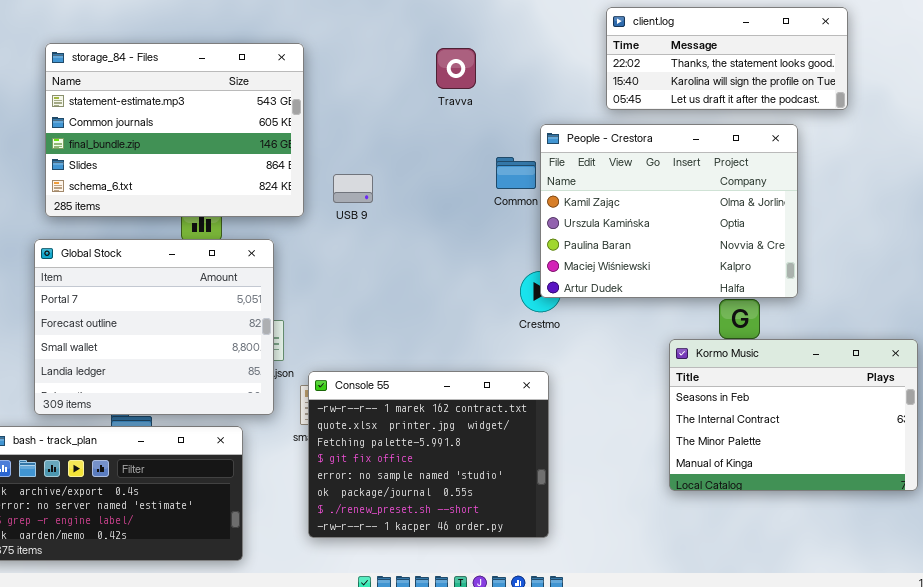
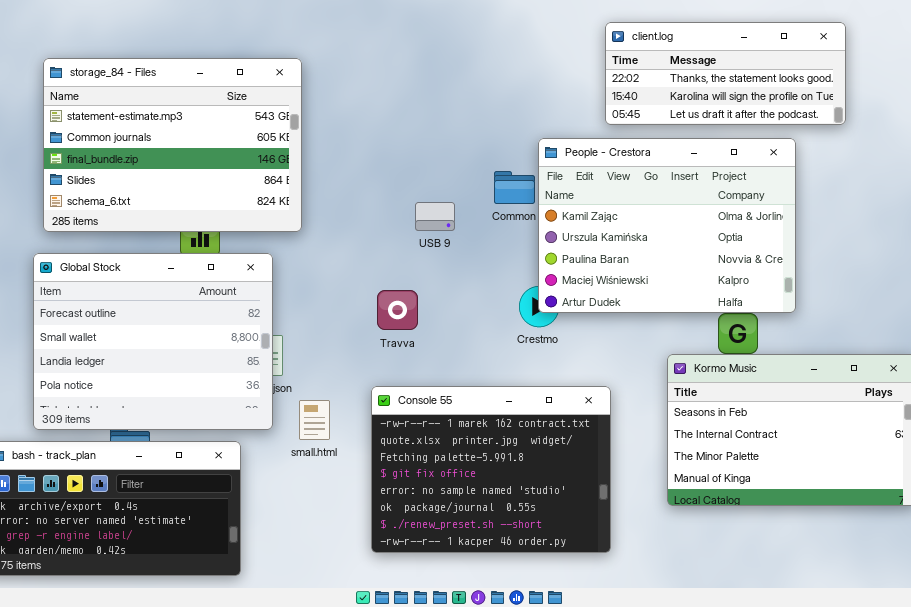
Travva: [436,48,476,89] -> [377,290,418,330], moved
USB 9: [333,174,373,203] -> [415,202,455,231], moved
Global Stock: [34,239,274,415] -> [33,253,273,430], scrolled down 1 row
Console 55: [308,371,549,538] -> [371,386,611,553], moved

